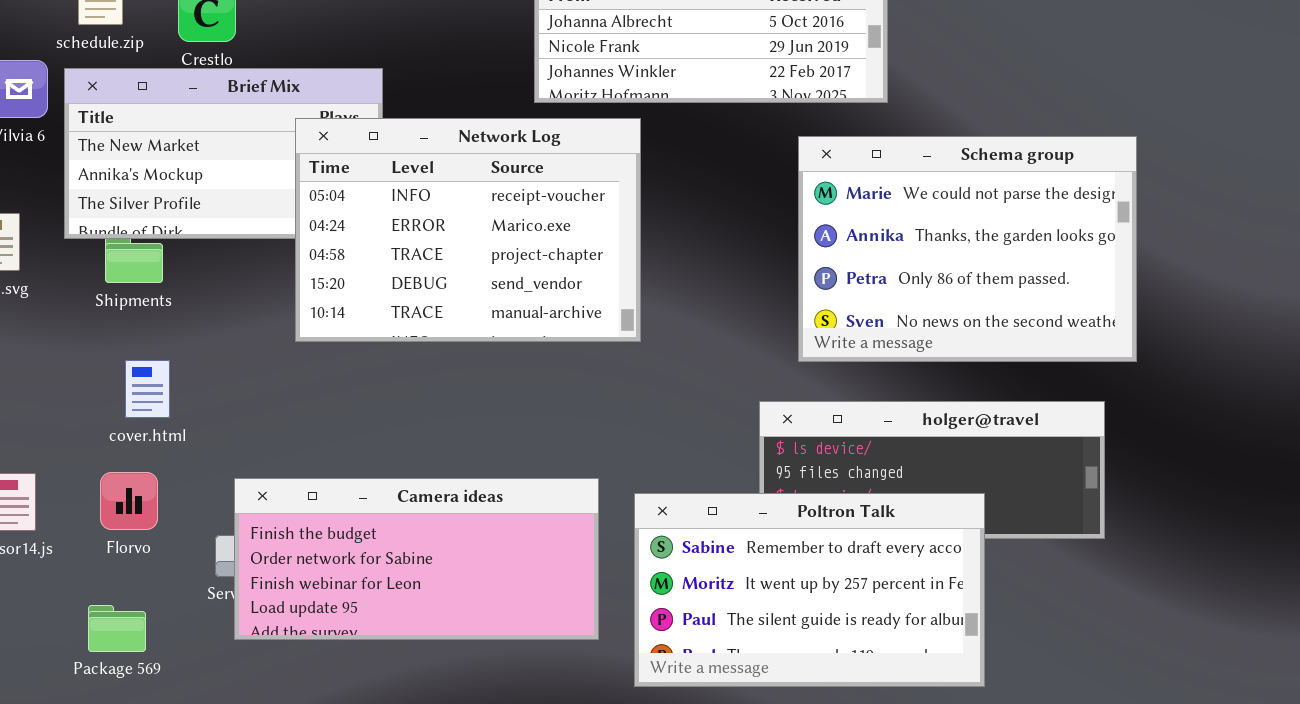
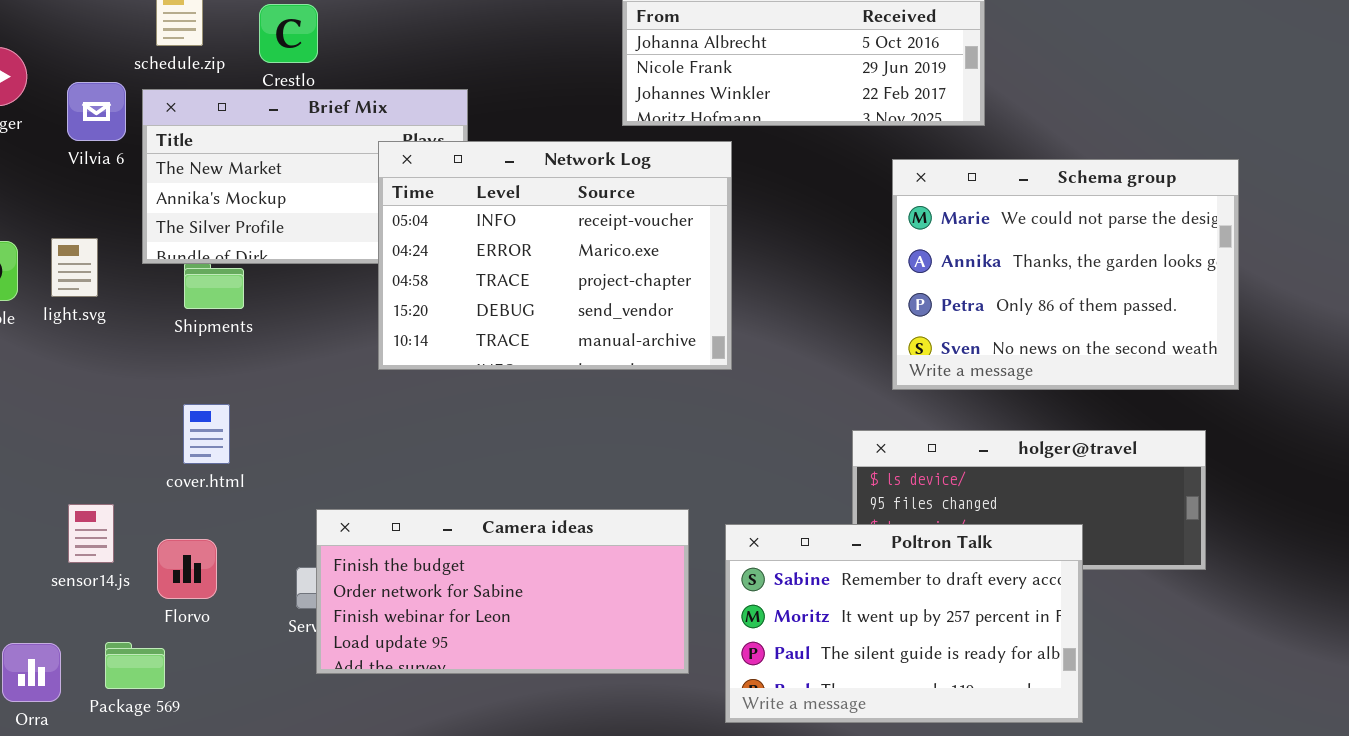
cover.html: [125,360,170,418] -> [183,404,230,464], moved
Florvo: [100,472,158,530] -> [157,539,217,599], moved
Package 569: [88,605,146,652] -> [105,642,165,689], moved

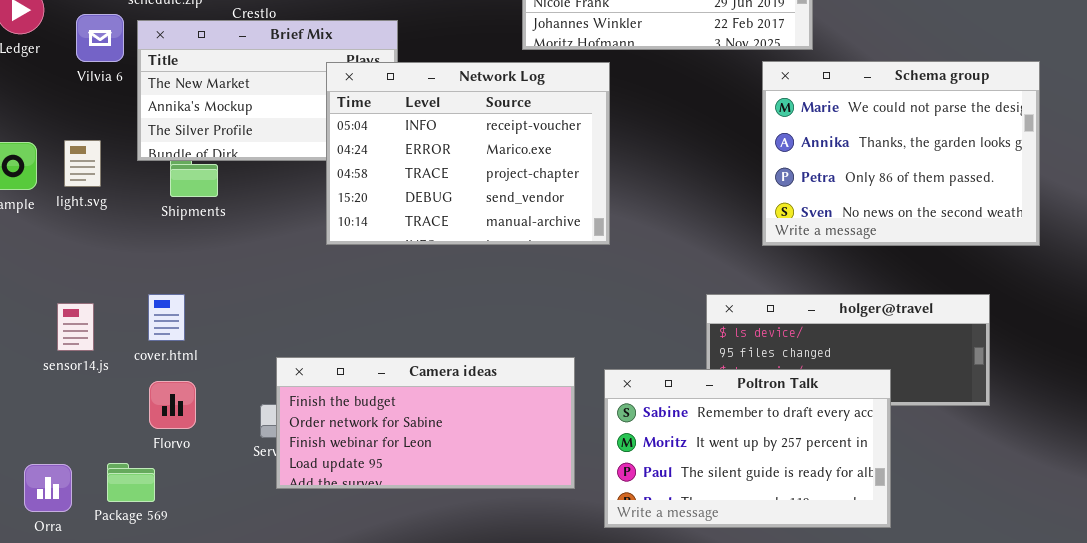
Schema group: [892,159,1239,390] -> [762,61,1040,246], moved
cover.html: [183,404,230,464] -> [148,294,185,341], moved
sensor14.js: [68,504,114,563] -> [57,303,94,351], moved

